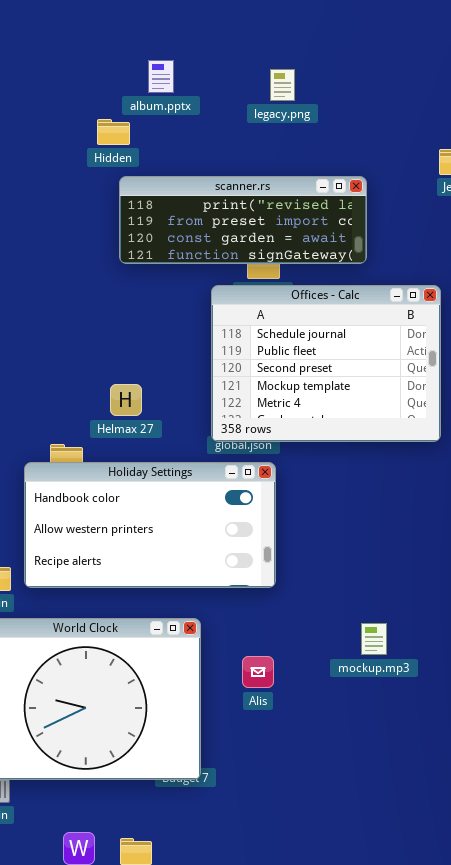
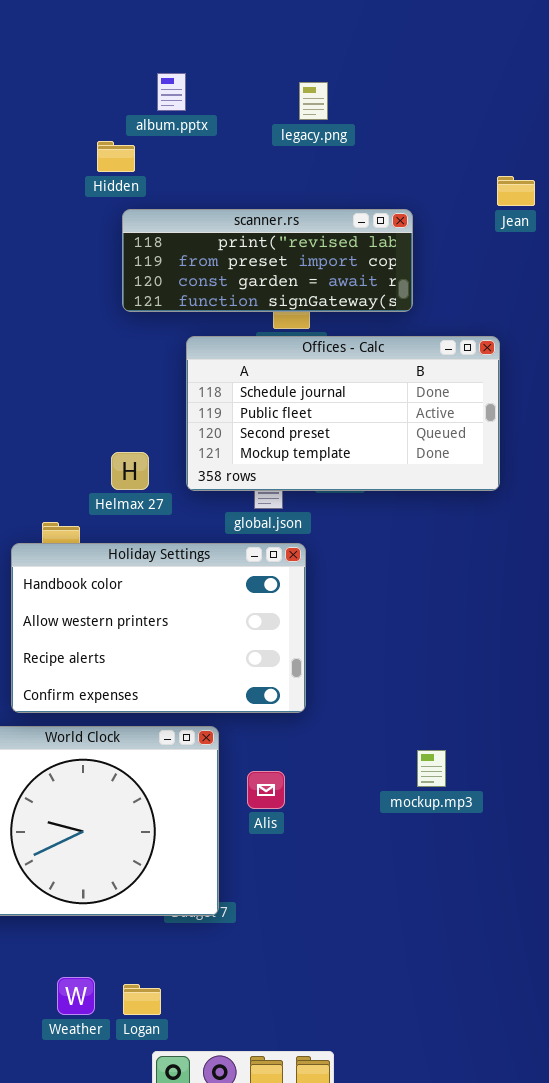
Offices - Calc: [211,285,441,442] -> [186,336,500,491], resized
Holiday Settings: [24,462,276,588] -> [11,543,306,713], resized
mockup.mp3: [361,623,387,655] -> [417,750,446,787], moved
Alis: [242,656,274,688] -> [247,771,285,809], moved

